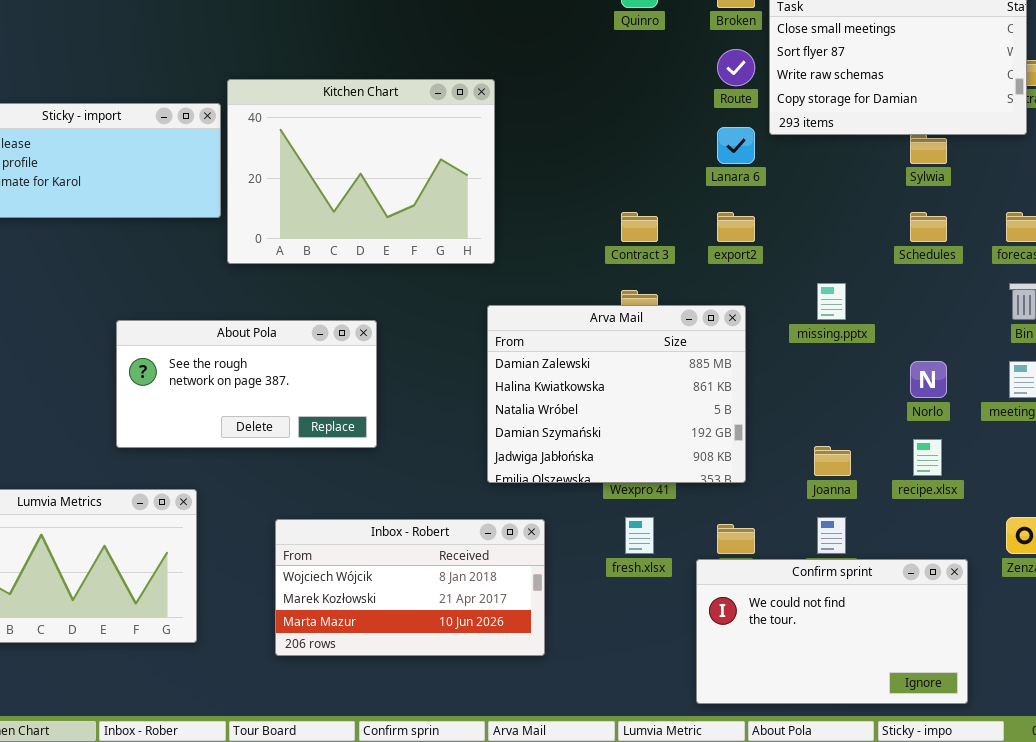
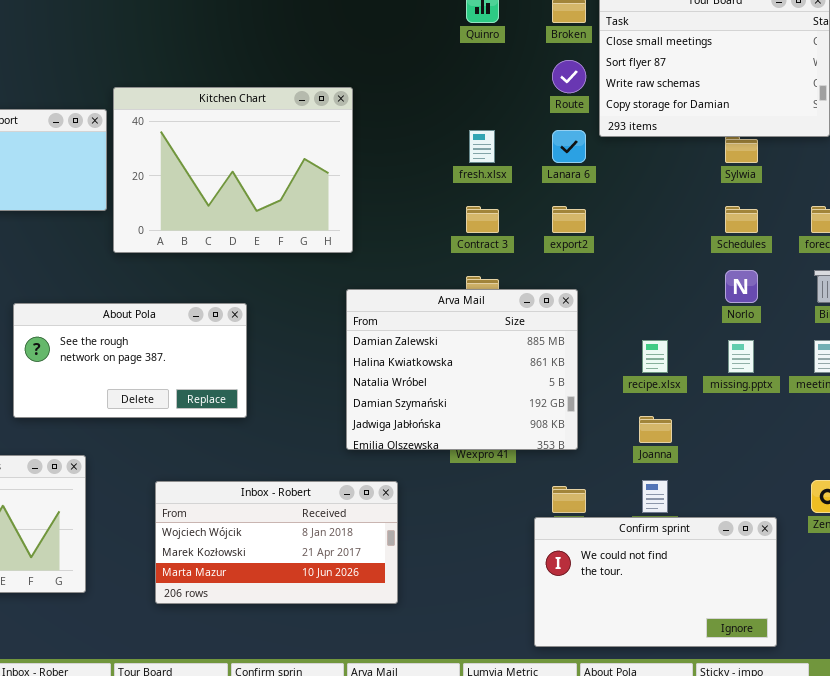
missing.pptx: [817,283,846,320] -> [728,340,754,373], moved
Norlo: [910,361,947,398] -> [725,270,758,303], moved
recipe.xlsx: [913,439,942,476] -> [642,340,668,373], moved
fresh.xlsx: [625,517,654,554] -> [469,130,495,163], moved

